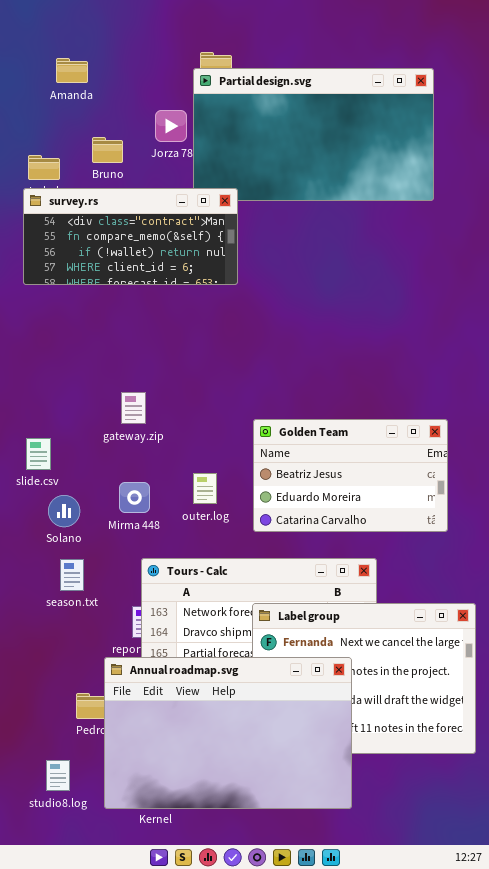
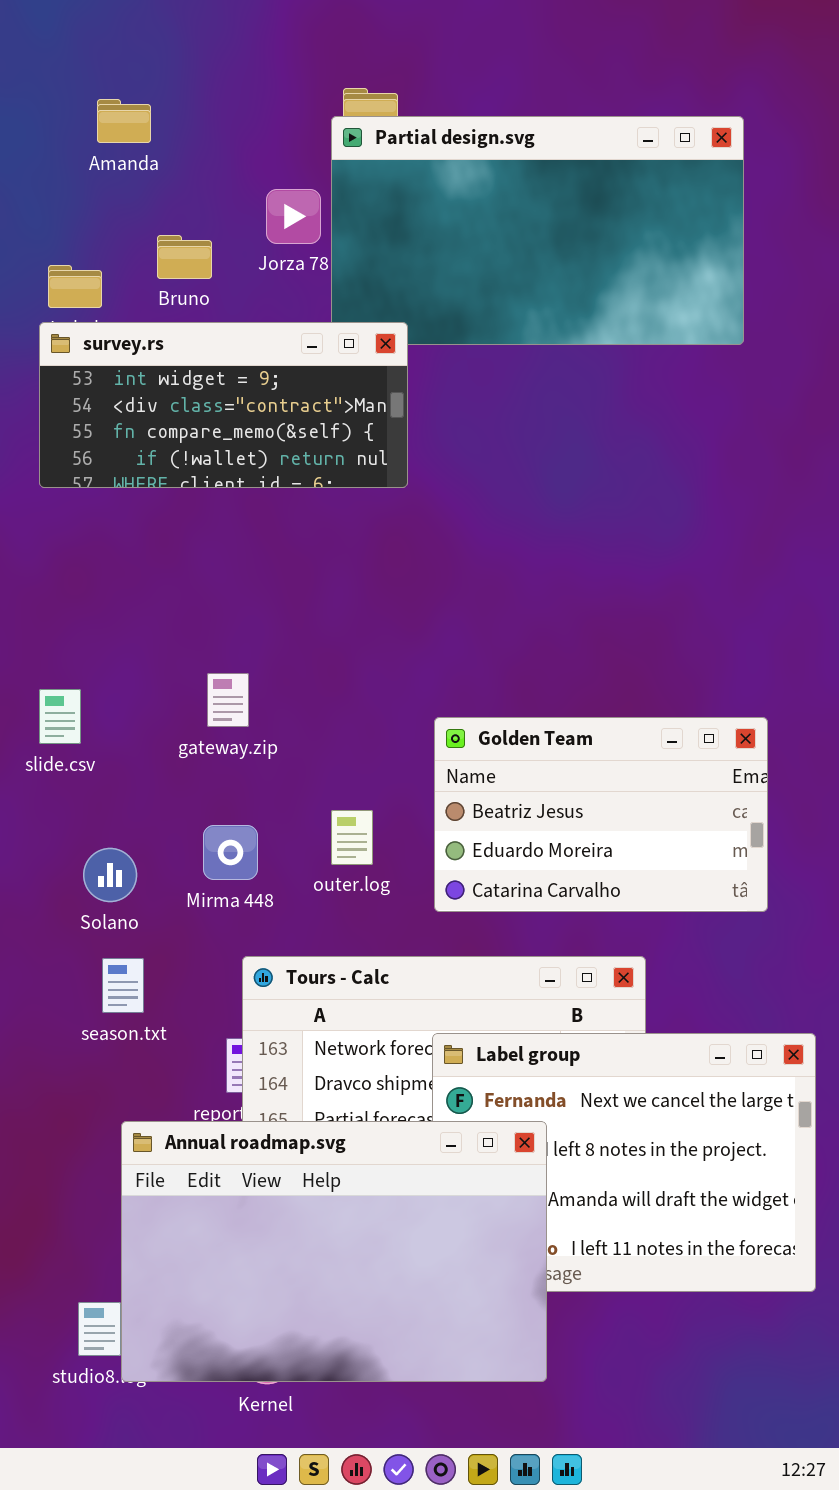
survey.rs: [23,188,238,285] -> [39,322,408,488], scrolled up 1 row
slide.csv: [26,438,51,470] -> [39,689,81,744], moved
Annual roadmap.svg: [104,657,352,809] -> [121,1121,547,1382], moved

